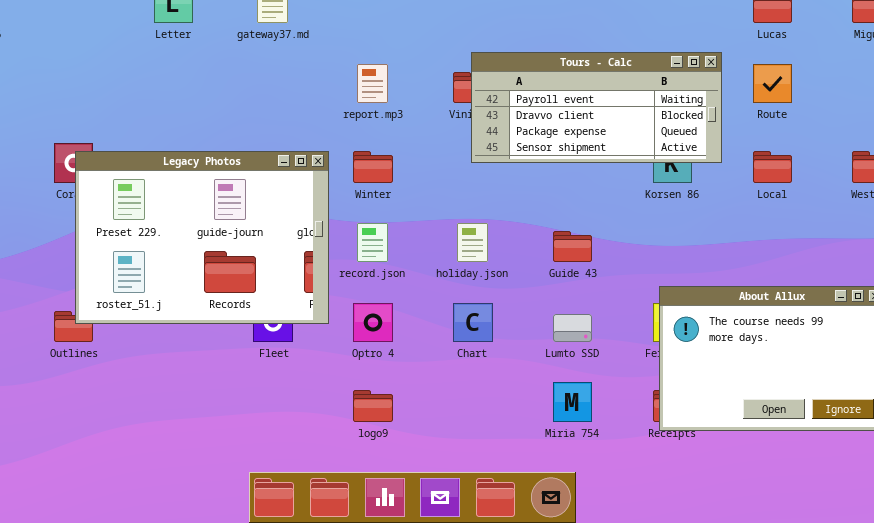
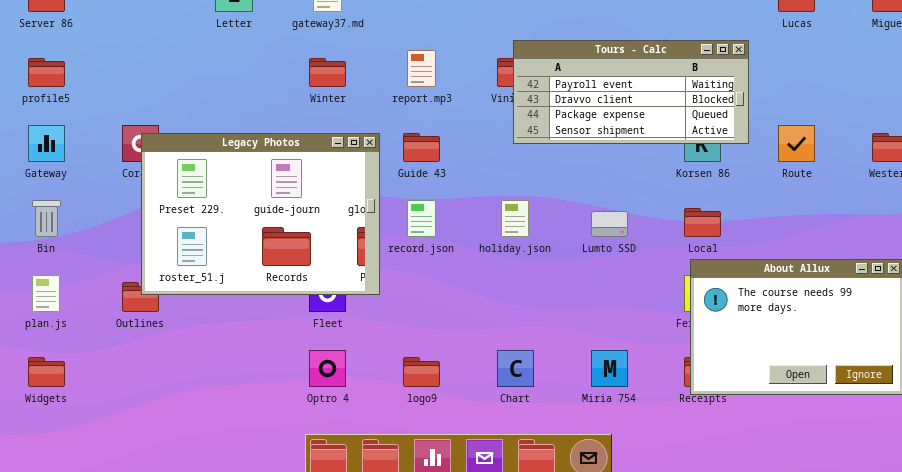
Route: [753,64,792,103] -> [778,125,815,162], moved
Winter: [353,151,393,183] -> [309,58,346,87], moved
Local: [753,151,792,183] -> [684,208,721,237], moved
Guide 43: [553,231,592,262] -> [403,133,440,162], moved
Optro 4: [353,303,393,342] -> [309,350,346,387], moved
Chart: [453,303,493,342] -> [497,350,534,387], moved
Lumto SSD: [553,314,592,342] -> [591,211,628,237], moved

